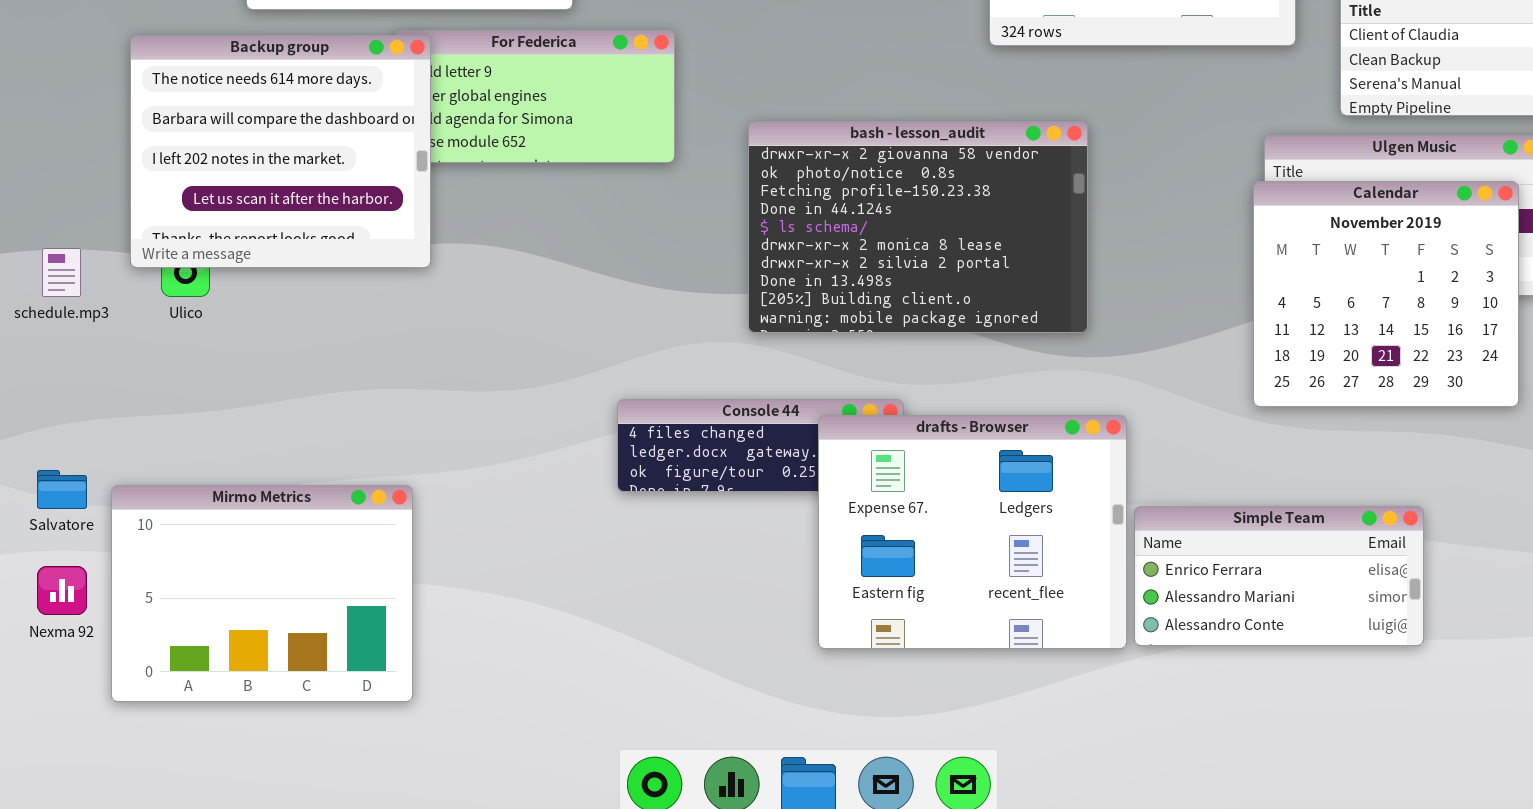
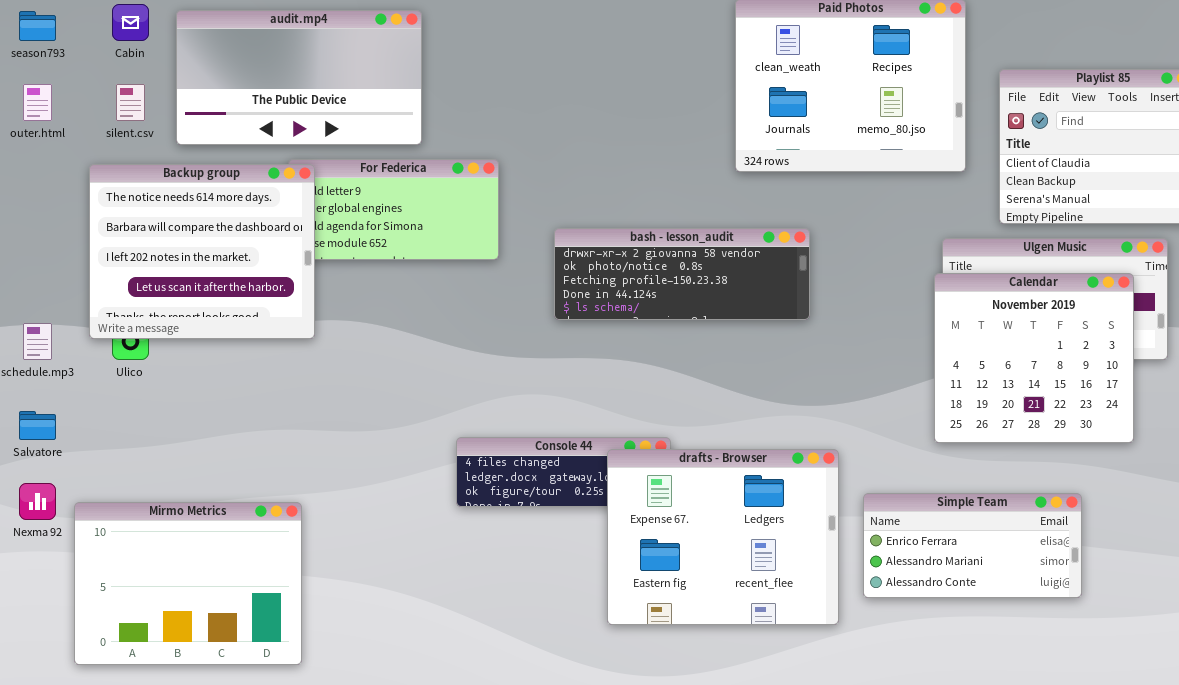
bash - lesson_audit: [748,121,1088,333] -> [554,228,810,320], resized
Salvatore: [37,470,87,509] -> [19,411,56,440], moved
Simple Team: [1134,506,1424,646] -> [863,493,1082,598], moved
Nexma 92: [37,566,87,615] -> [19,483,56,520], moved

